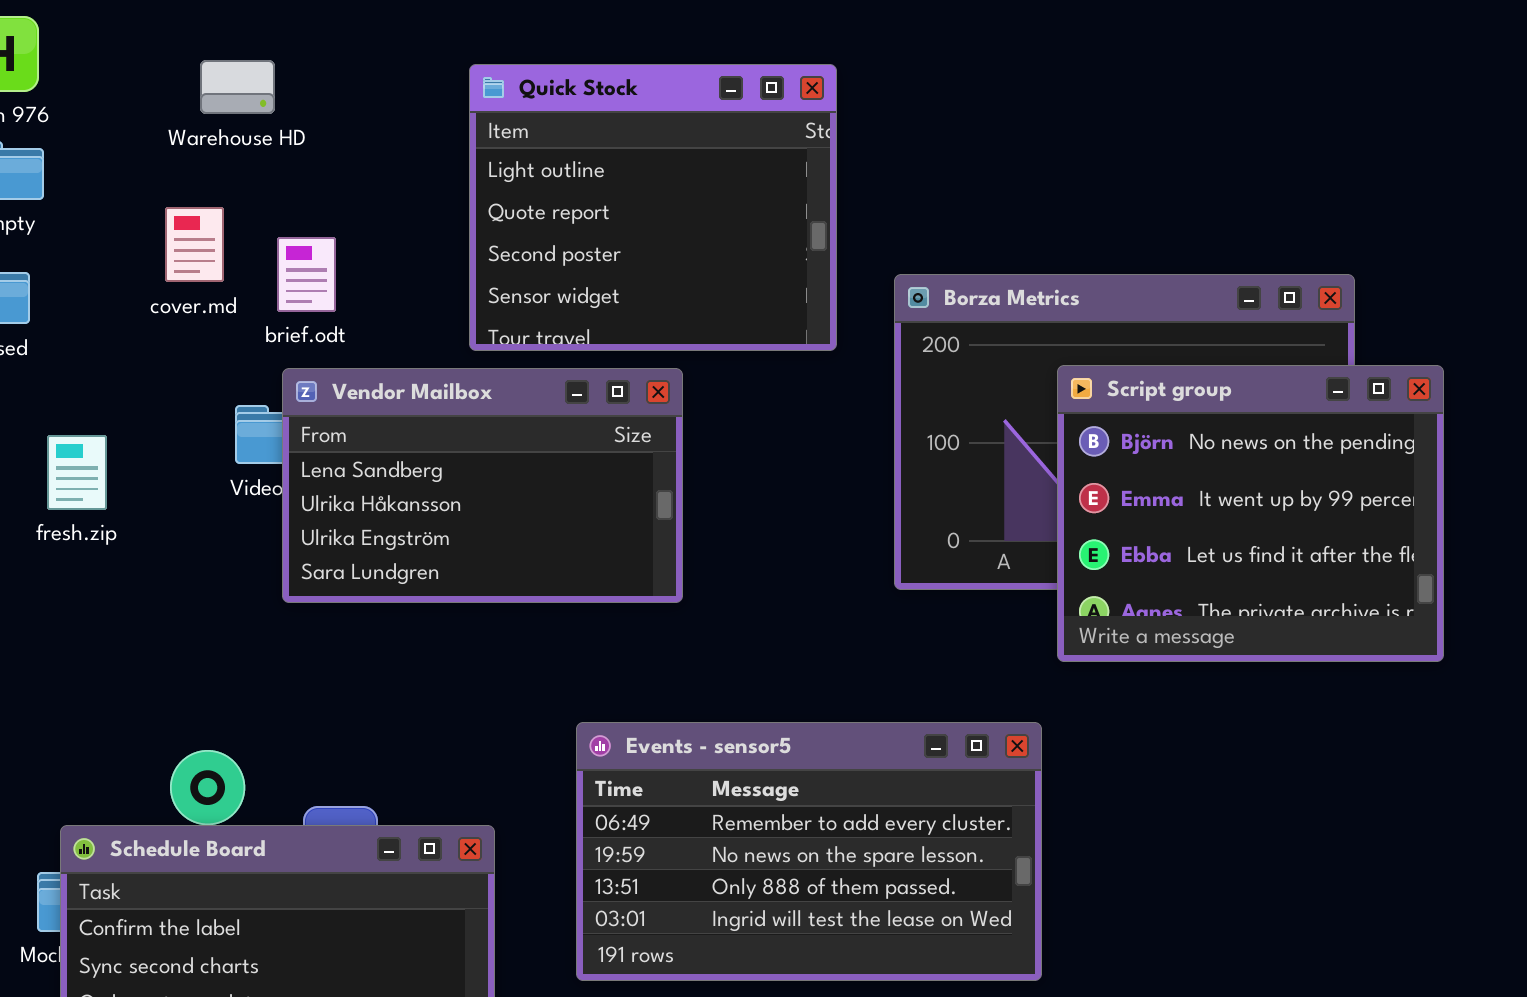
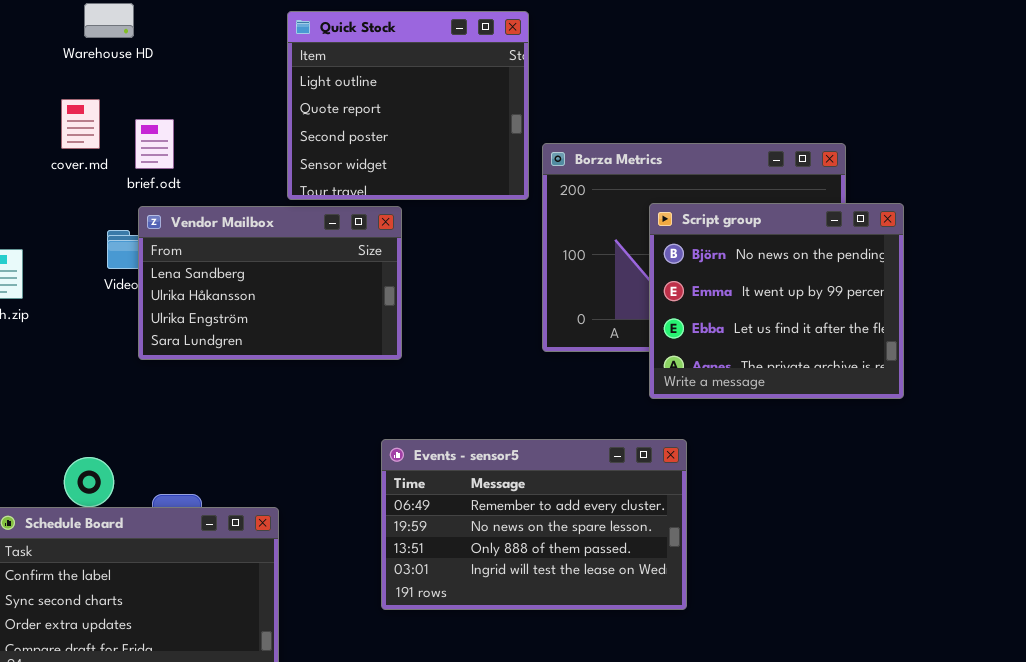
Quick Stock: [469,64,837,351] -> [287,11,529,200], moved
Events - sensor5: [576,722,1042,981] -> [381,439,687,610], moved

